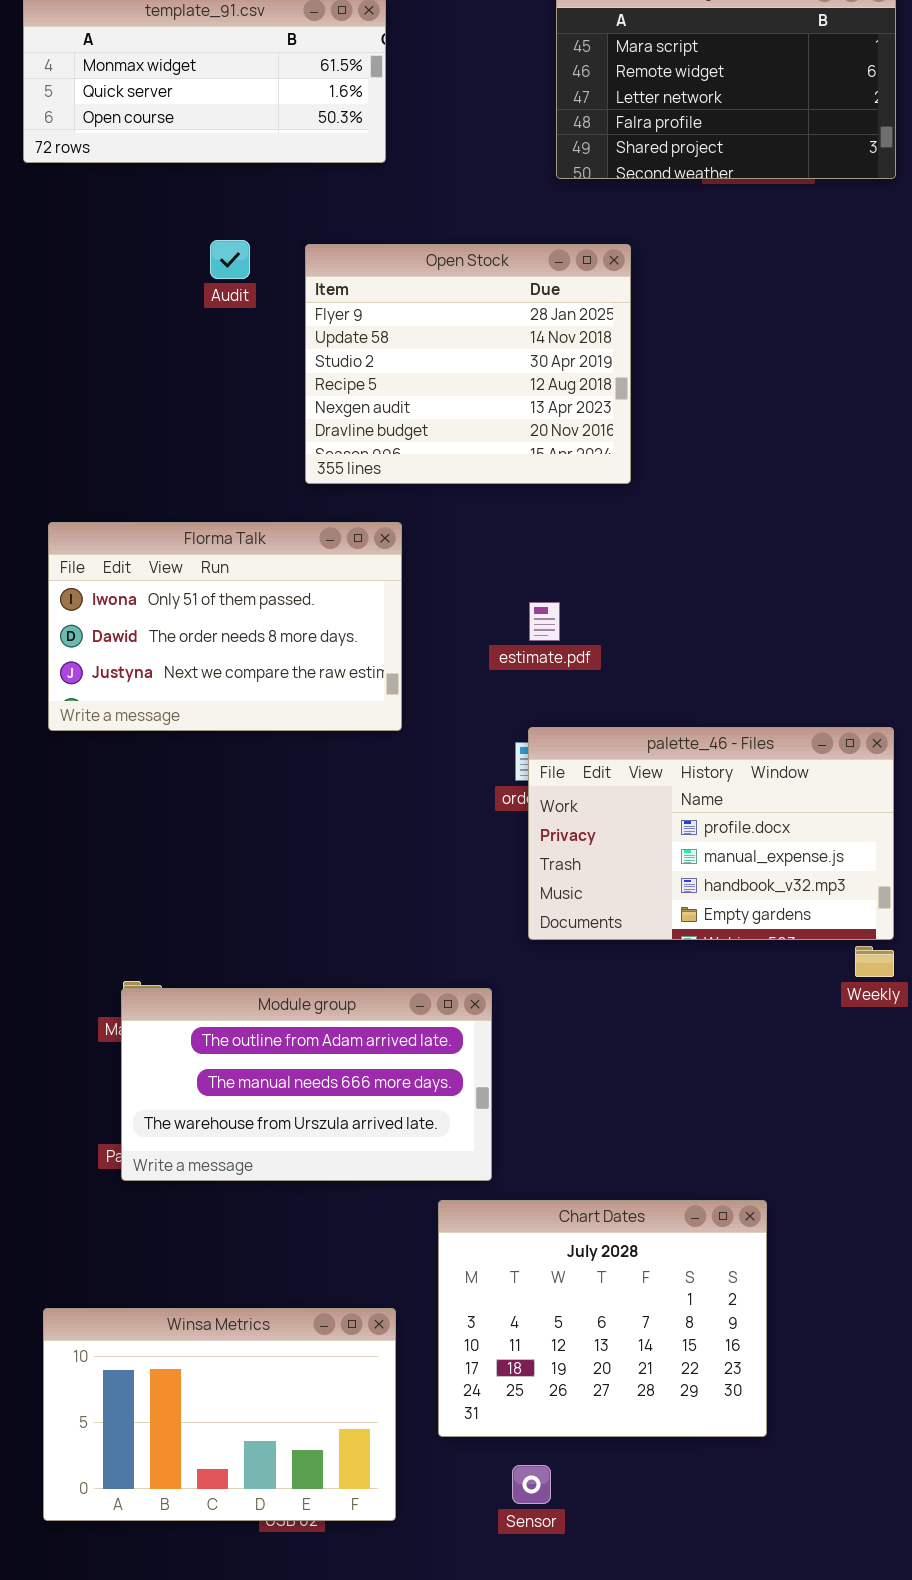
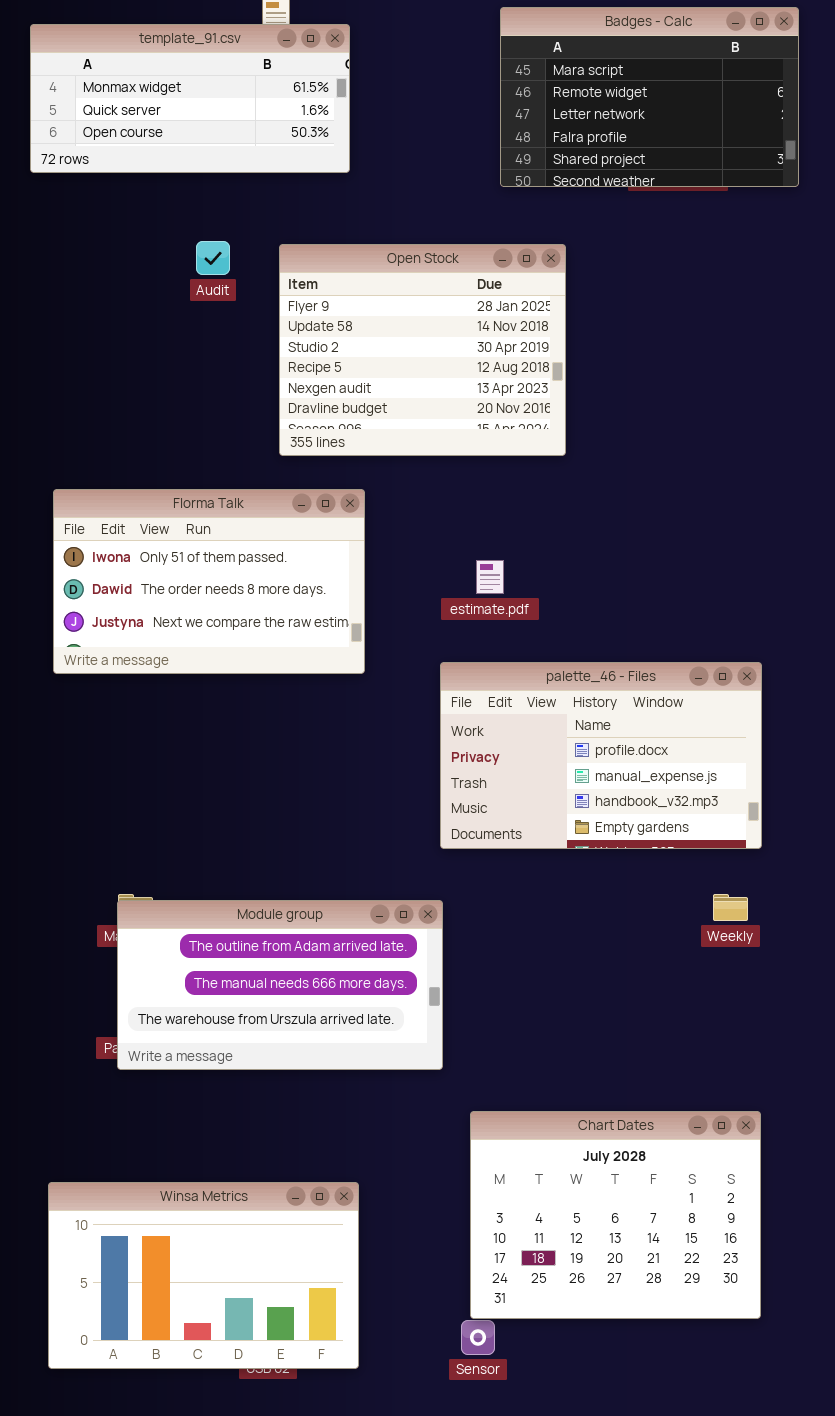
palette_46 - Files: [528,727,894,940] -> [440,662,762,849], moved
Weekly: [855,946,894,977] -> [713,894,748,921], moved
Chart Dates: [438,1200,767,1437] -> [470,1111,761,1319], moved

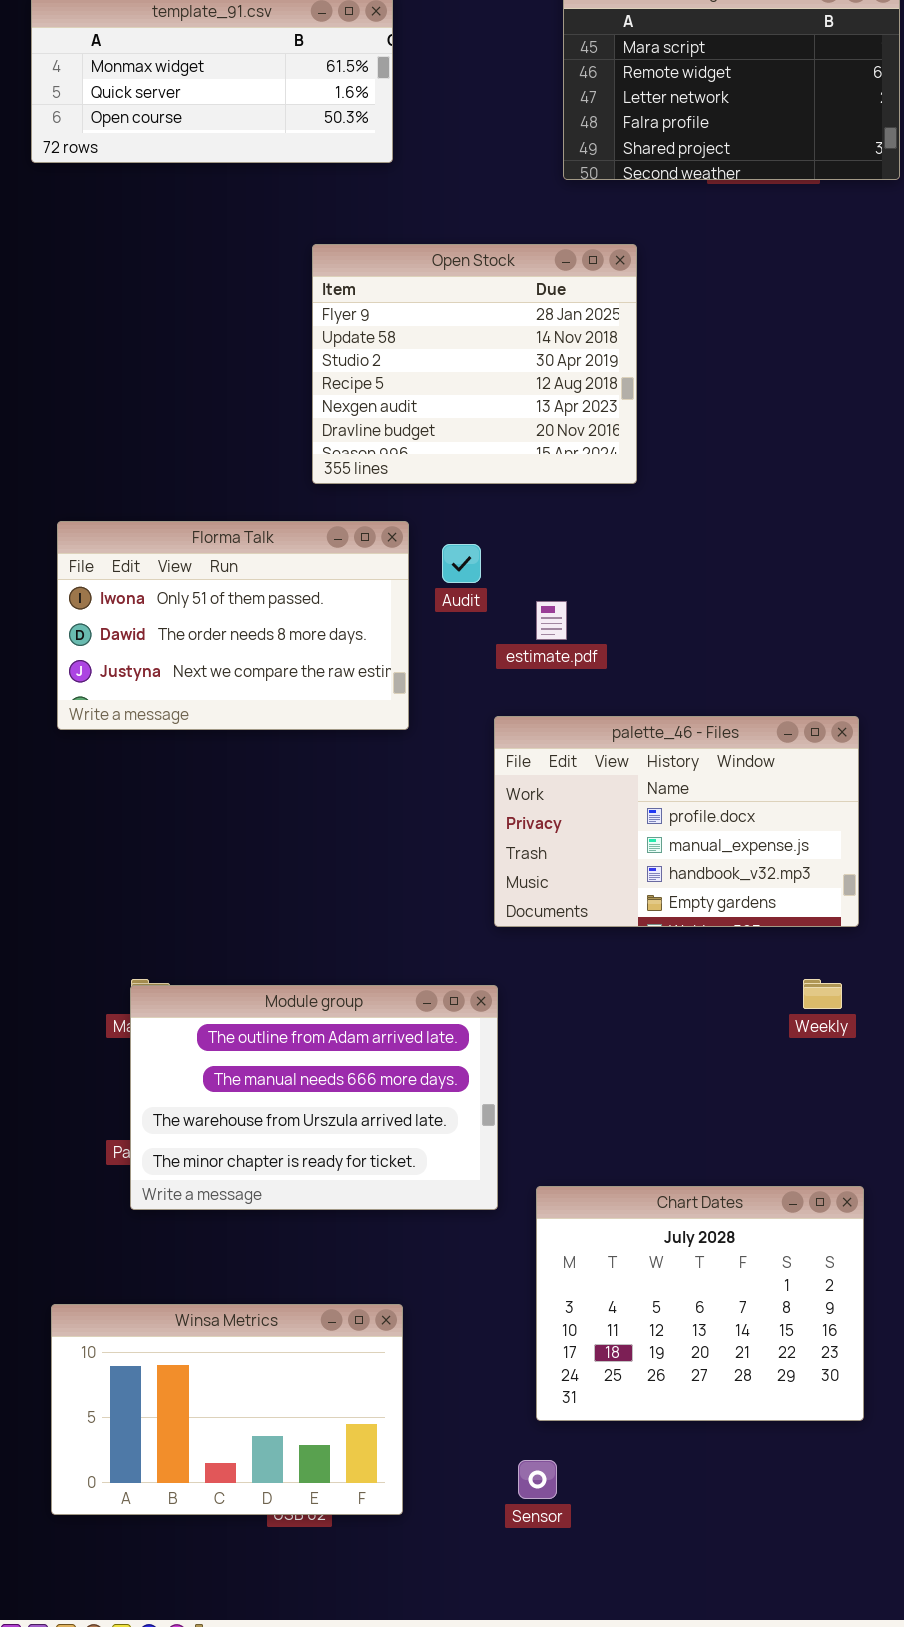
Audit: [196,241,230,275] -> [442,544,481,583], moved
Module group: [117,900,443,1070] -> [130,985,498,1210], resized
Chart Dates: [470,1111,761,1319] -> [536,1186,864,1421], moved

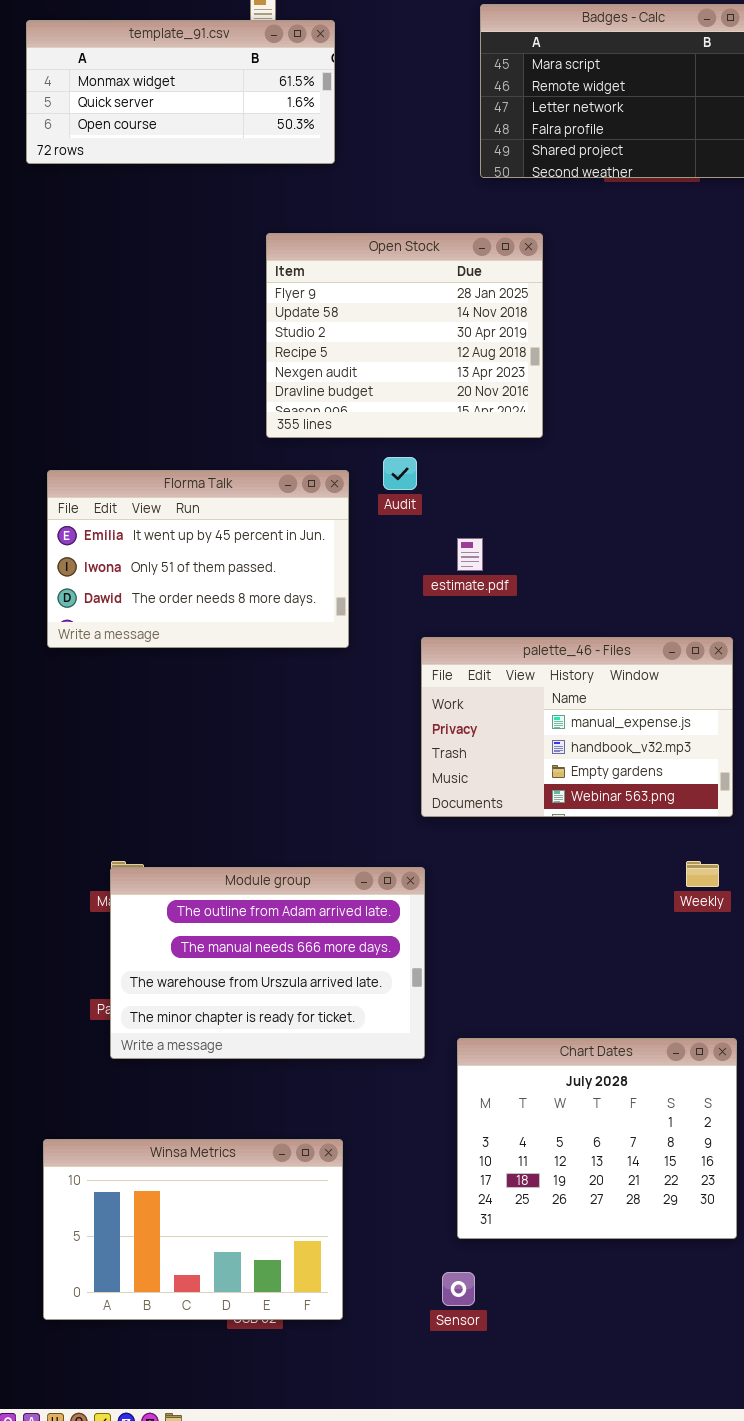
Florma Talk: [57,521,409,730] -> [47,470,349,648], scrolled up 1 row
Audit: [442,544,481,583] -> [383,457,417,490], moved
palette_46 - Files: [494,716,859,927] -> [421,637,733,817], scrolled down 1 row

